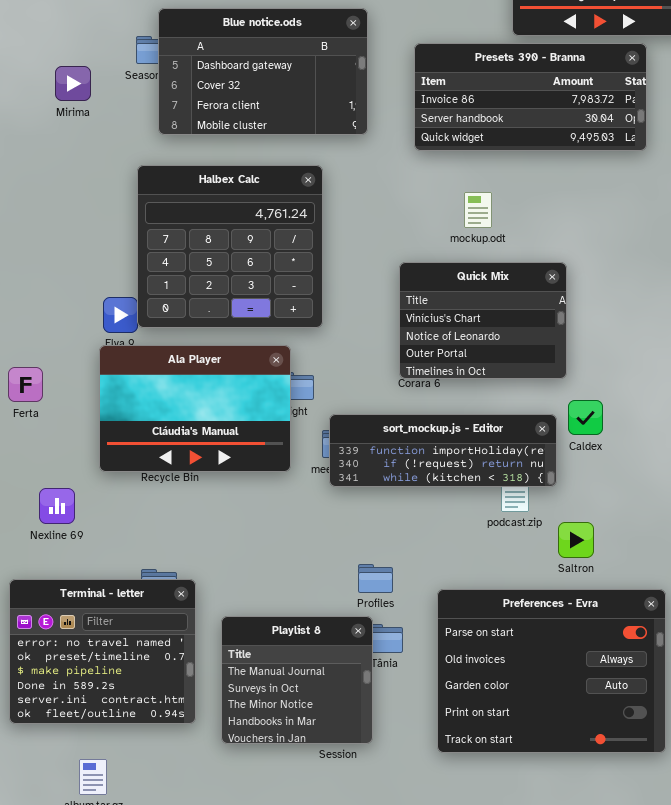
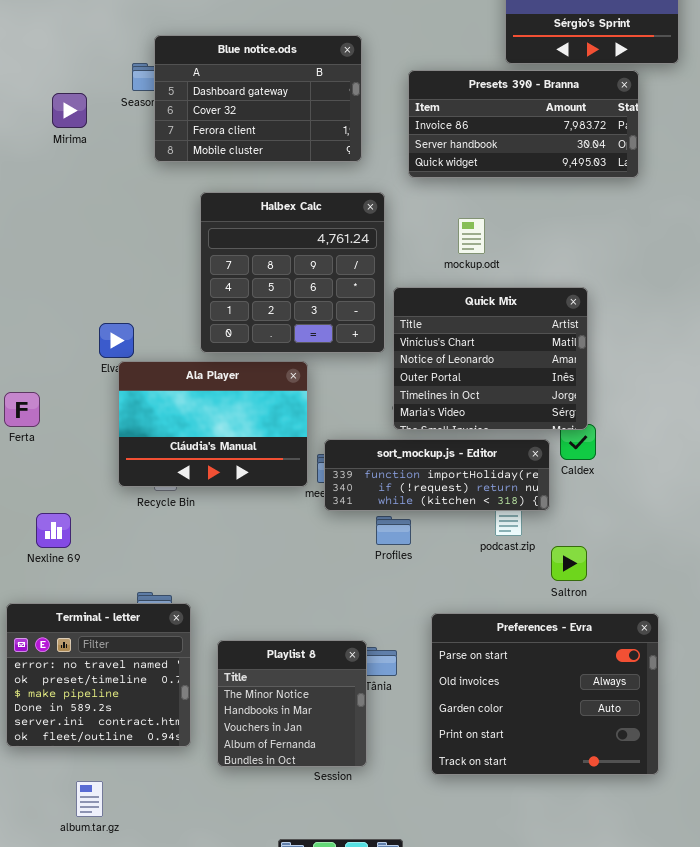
Halbex Calc: [137,165,323,328] -> [200,192,385,353], moved
Quick Mix: [399,262,567,379] -> [393,287,588,430], resized
Ala Player: [99,345,291,472] -> [118,361,308,487], moved
Profiles: [358,564,393,593] -> [376,516,411,545], moved
Playlist 8: [221,616,373,744] -> [217,640,367,767], scrolled down 2 rows

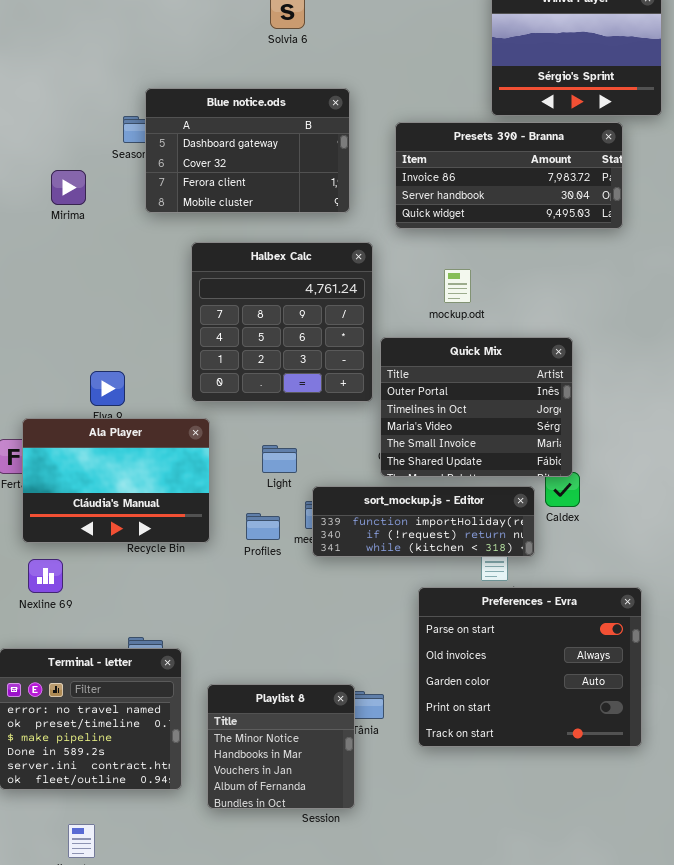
Mirima: [52,93,87,128] -> [51,170,86,205], moved
Quick Mix: [393,287,588,430] -> [380,337,573,477], scrolled down 2 rows
Ala Player: [118,361,308,487] -> [22,418,210,543], moved
Profiles: [376,516,411,545] -> [246,513,280,540], moved
Preferences - Evra: [431,613,659,775] -> [418,587,642,747], moved

